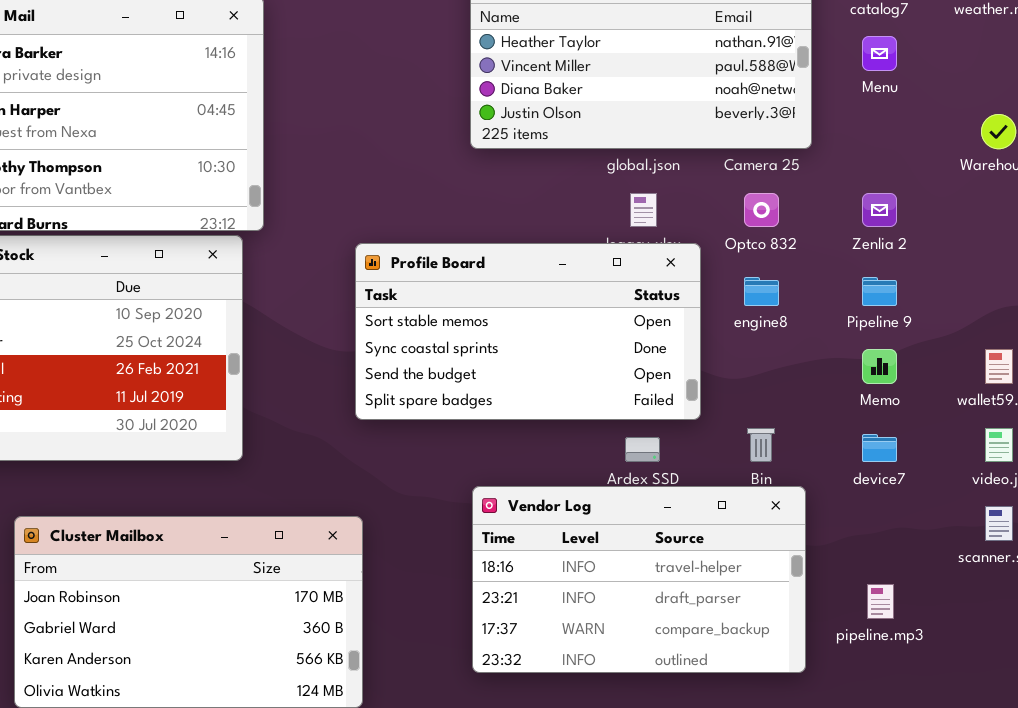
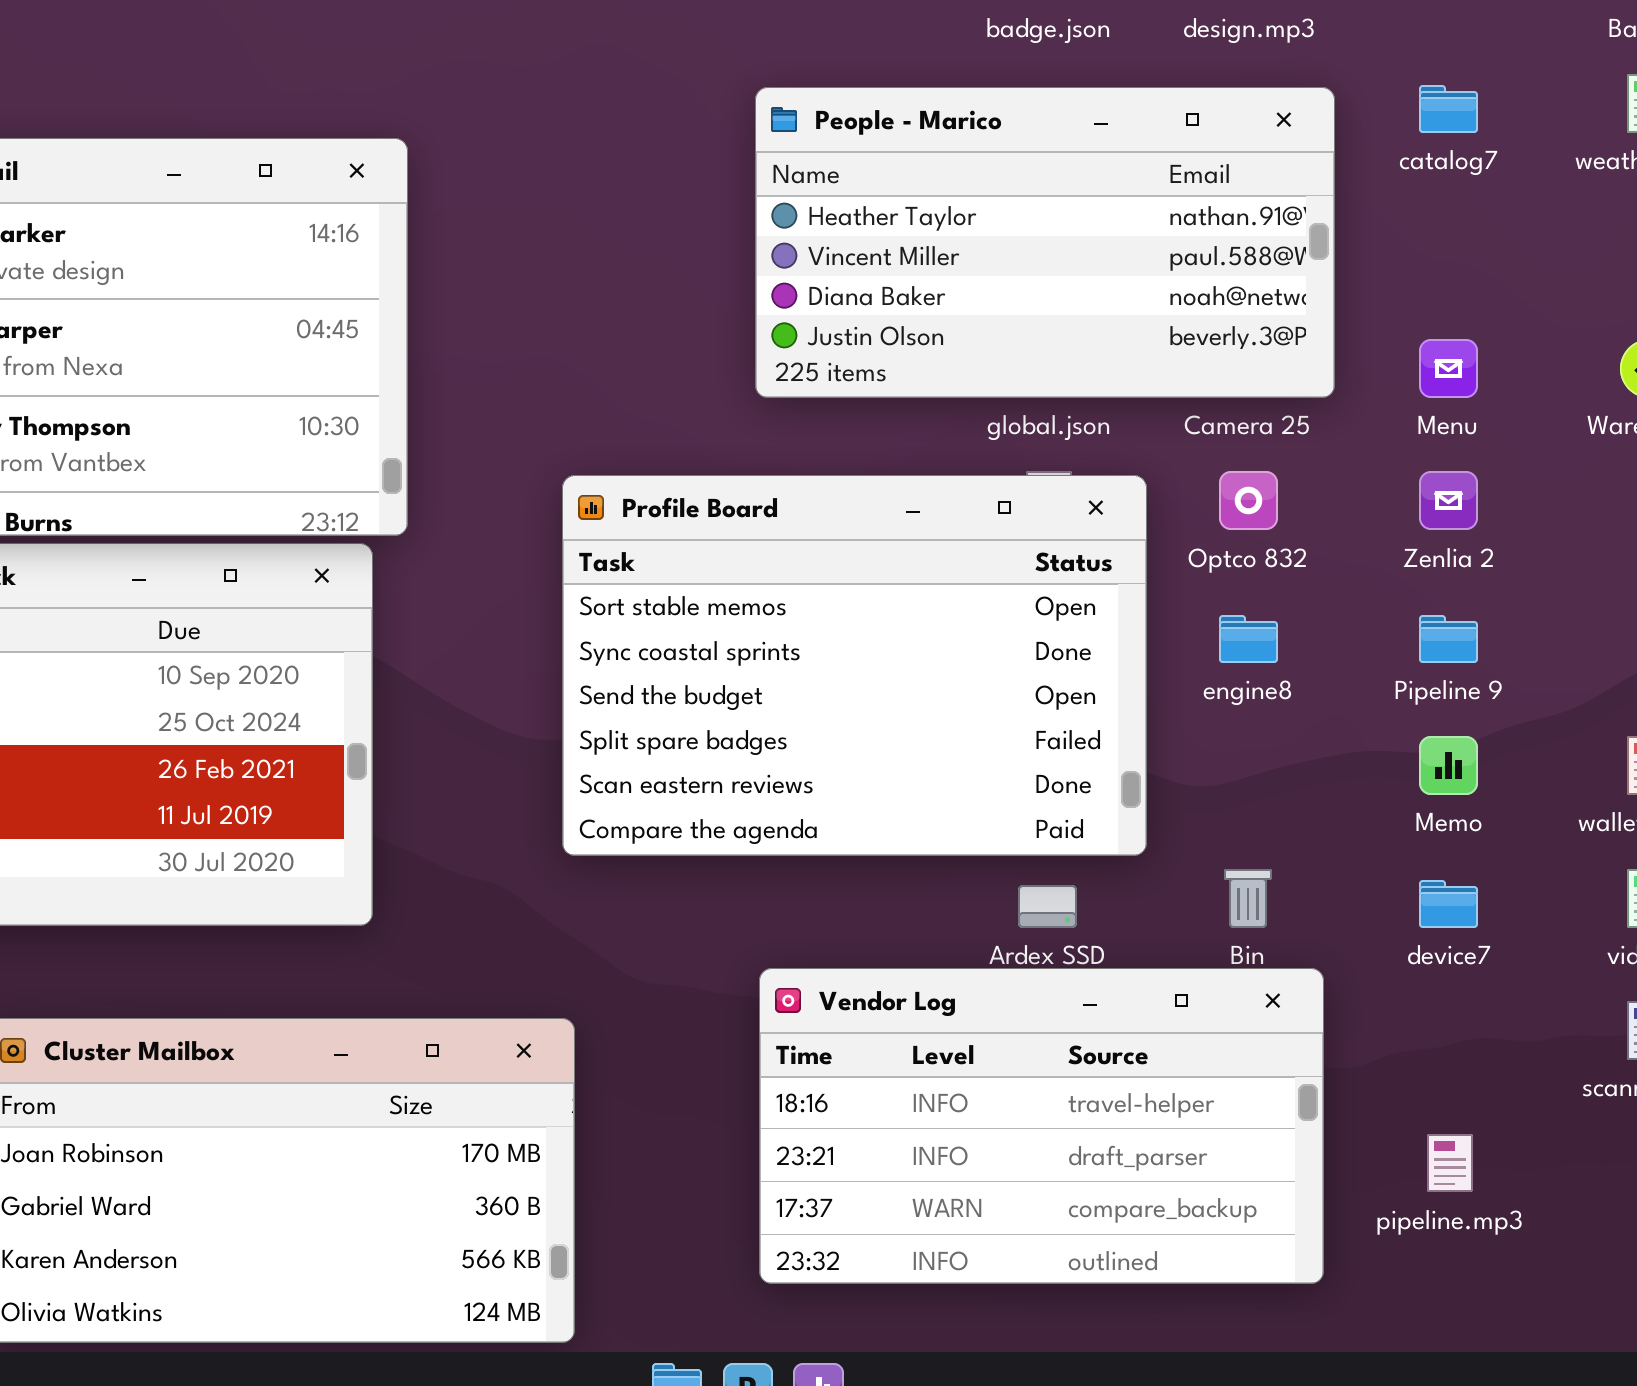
Menu: [862,36,897,71] -> [1419,339,1478,398], moved
Profile Board: [355,243,701,420] -> [562,475,1147,856], resized

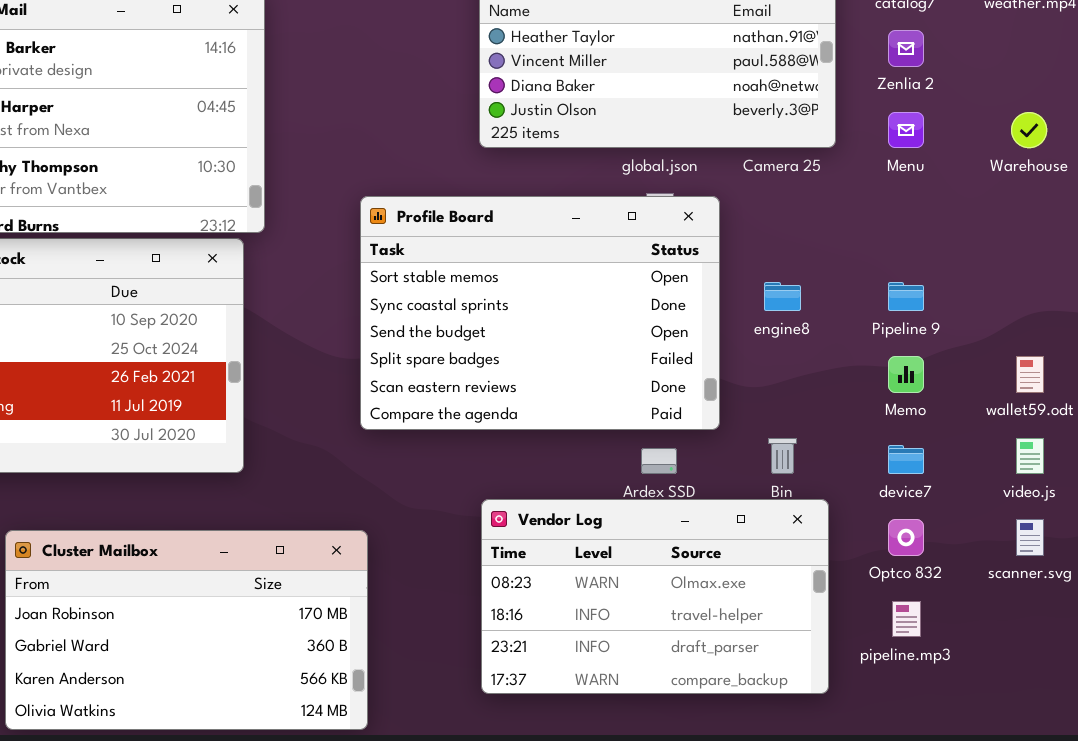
Optco 832: [1219,471,1278,530] -> [888,519,924,556], moved
Zenlia 2: [1419,471,1478,530] -> [888,30,924,67], moved
Vendor Log: [759,968,1324,1284] -> [481,499,829,694], scrolled up 1 row

